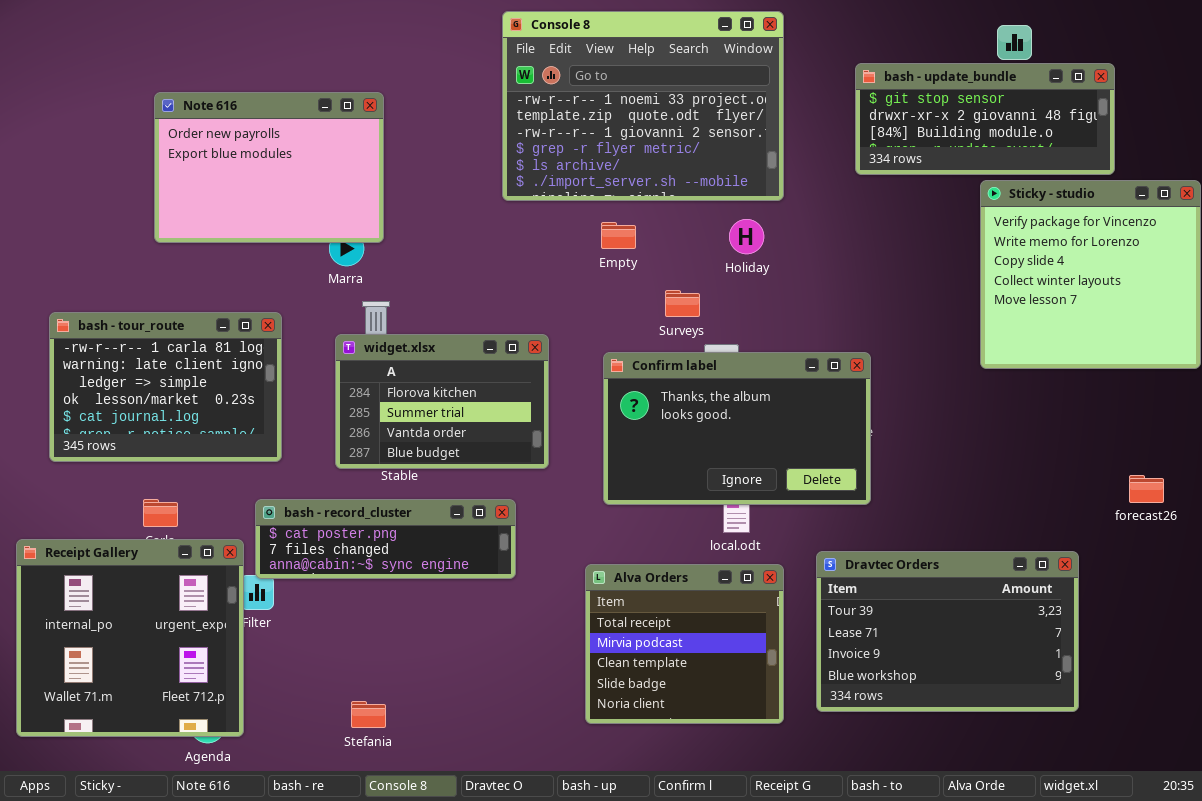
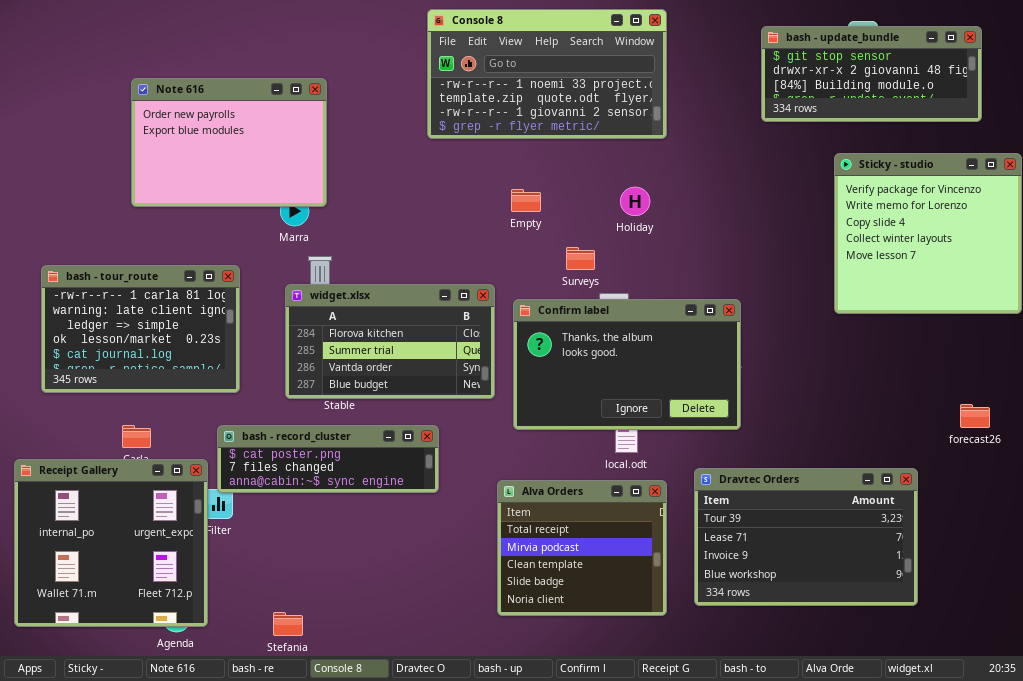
Console 8: [502,11,784,201] -> [427,9,667,139], resized
bash - update_bundle: [855,63,1115,175] -> [761,26,982,122], moved
widget.xlsx: [335,334,549,469] -> [285,284,495,399], resized
Stefania: [351,701,386,728] -> [273,612,303,636], moved

